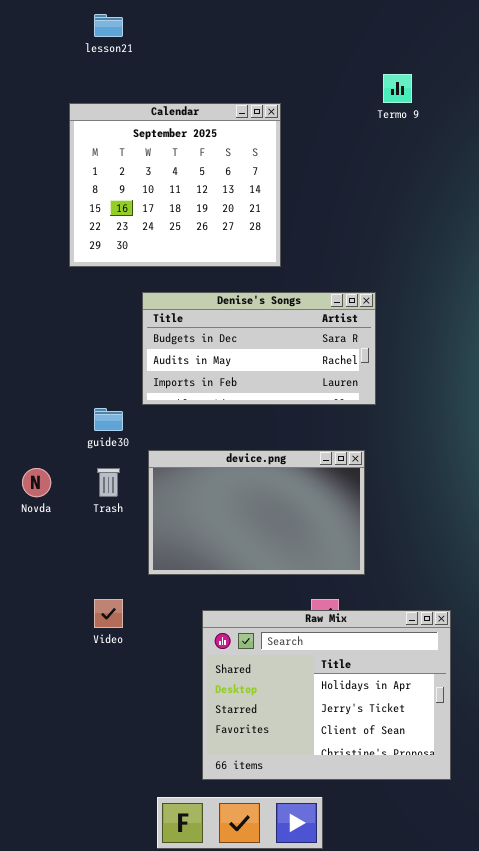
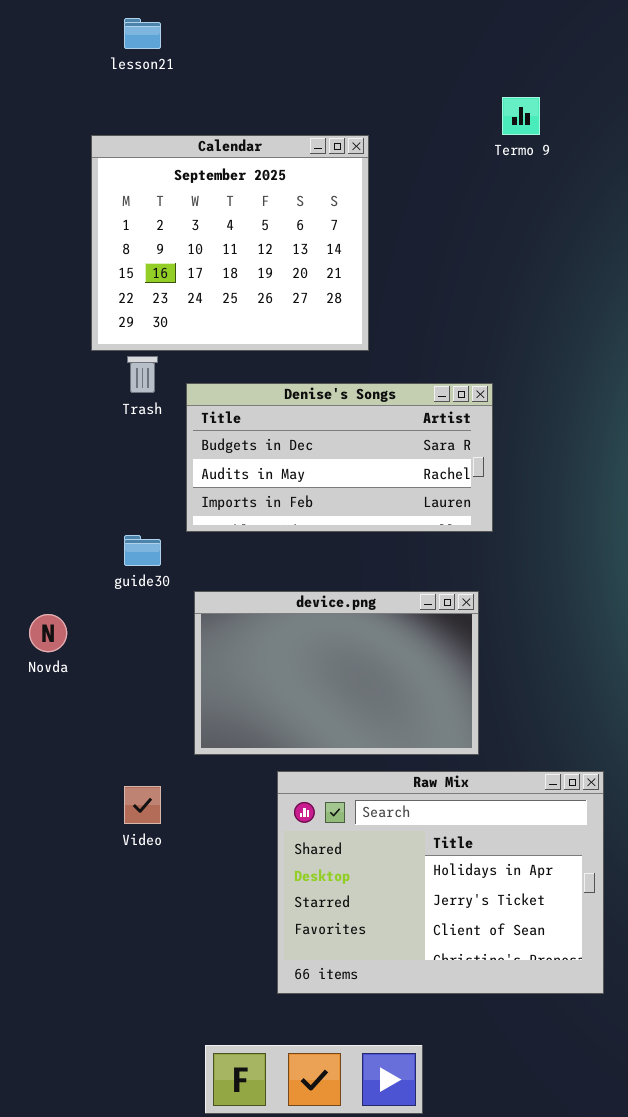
Trash: [97,468,120,497] -> [127,356,158,393], moved
Raw Mix: [202,610,451,780] -> [277,771,604,994], moved

